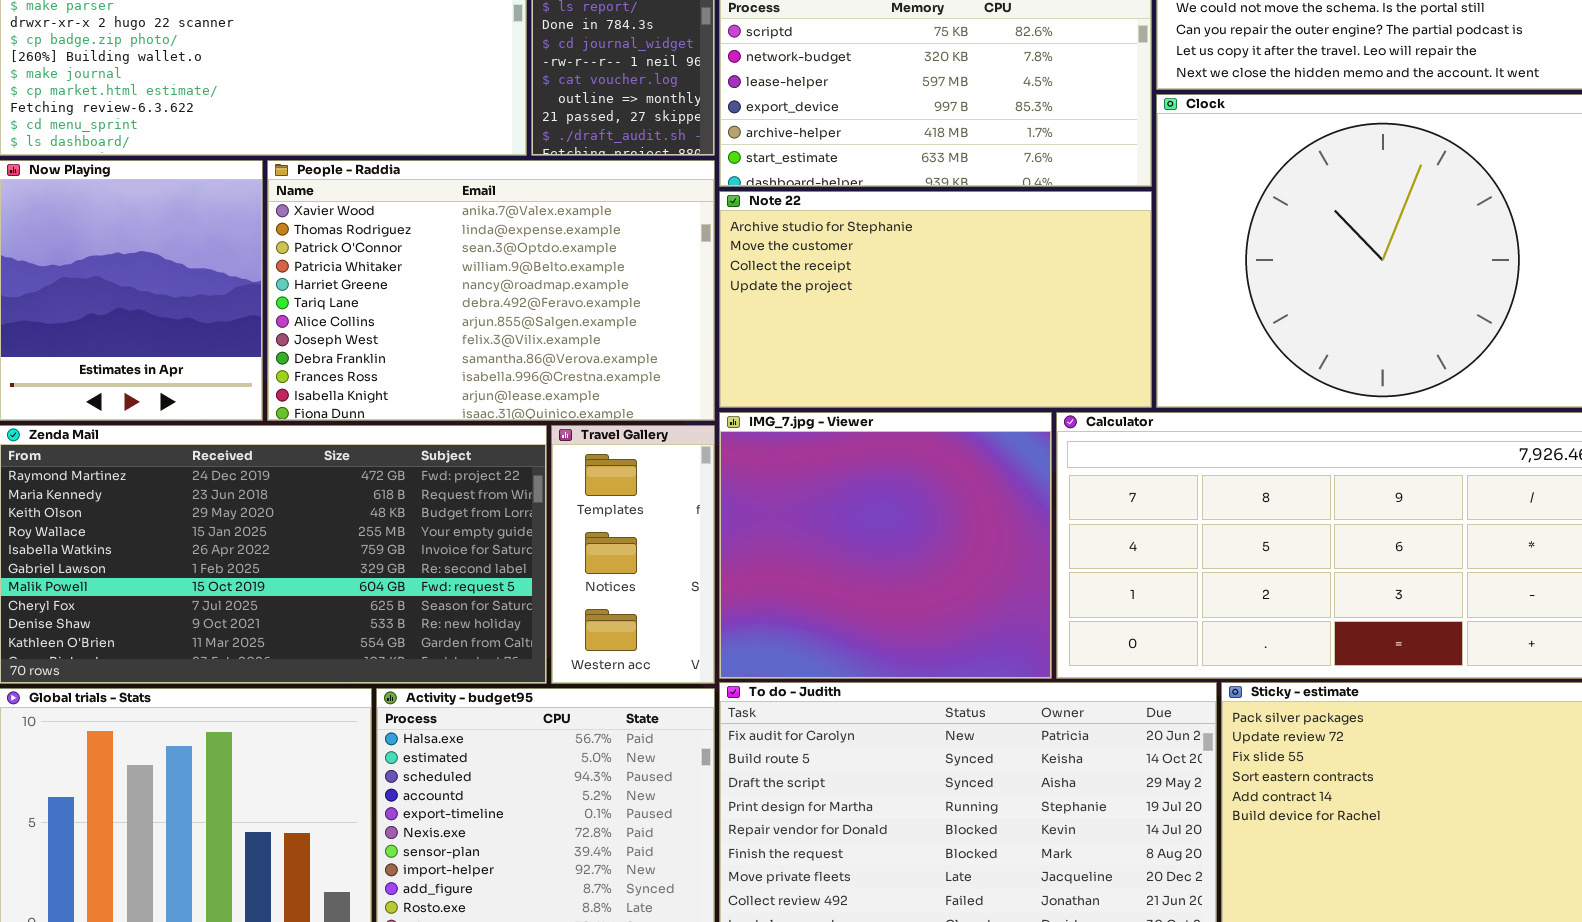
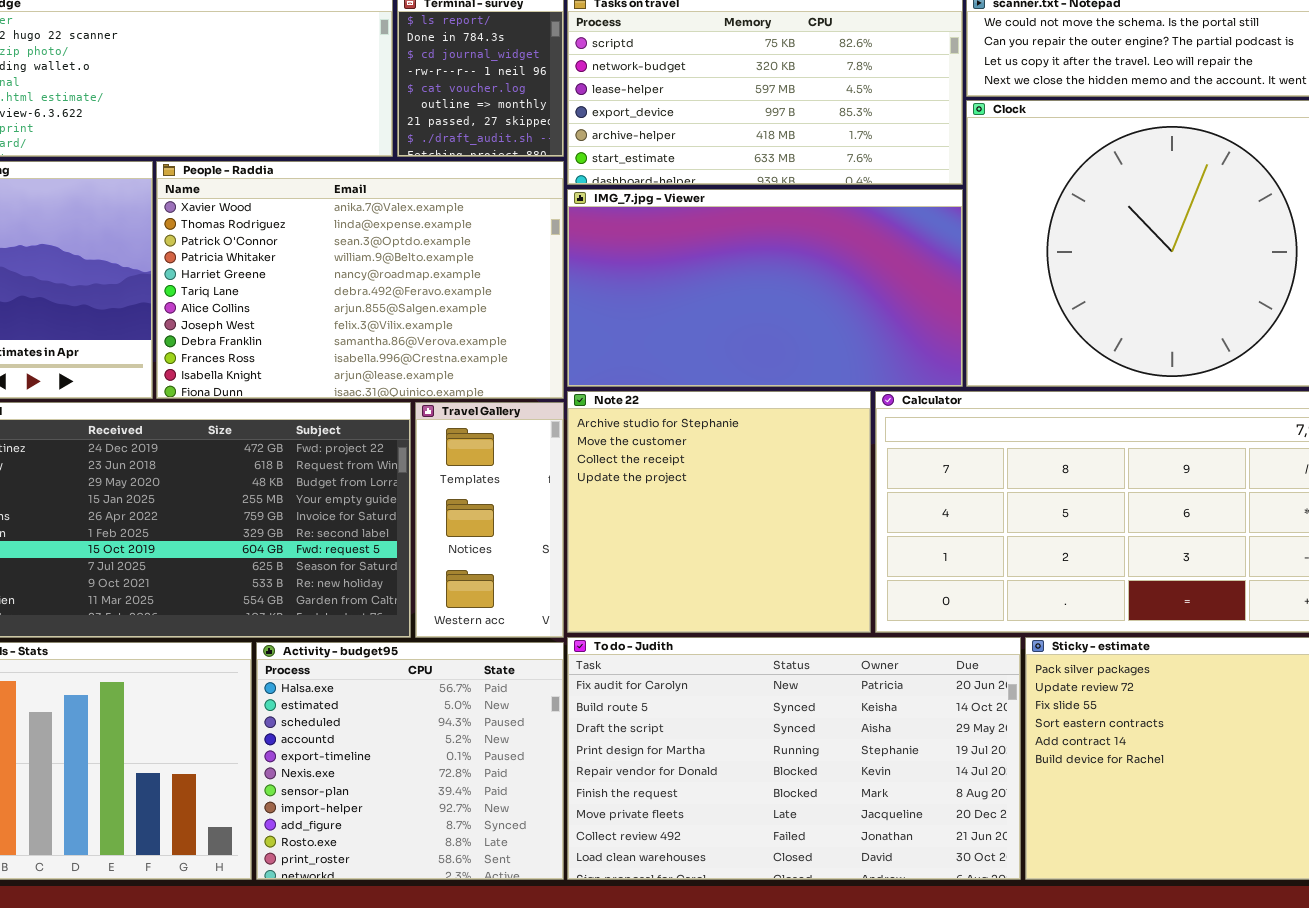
Note 22: [719,191,1152,408] -> [567,391,871,633], moved, resized
IMG_7.jpg - Viewer: [719,412,1052,679] -> [567,189,963,387], moved, resized

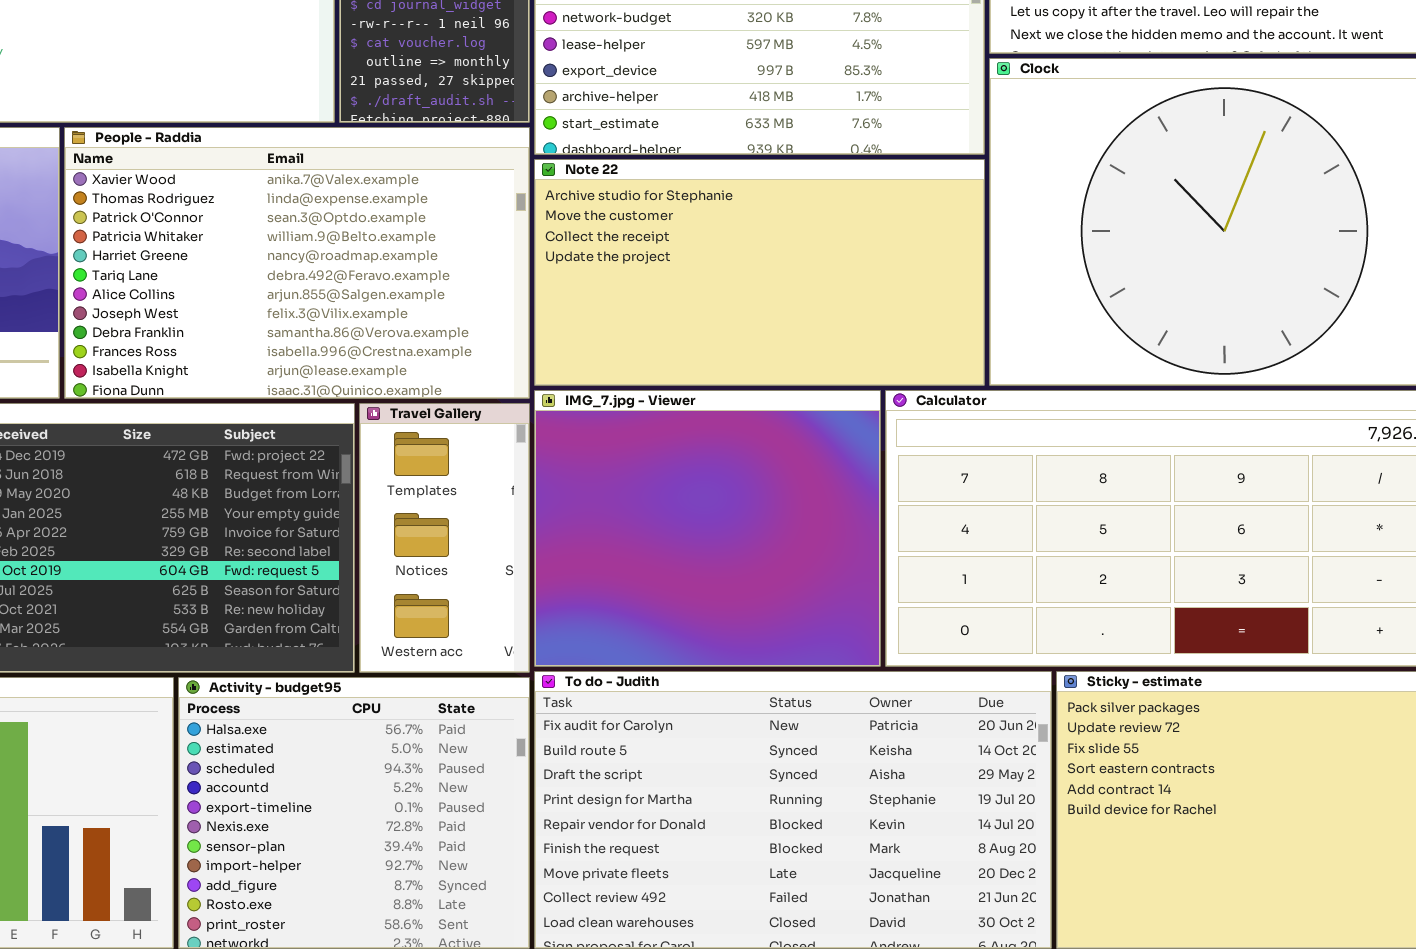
IMG_7.jpg - Viewer: [567,189,963,387] -> [534,390,881,667], moved, resized
Note 22: [567,391,871,633] -> [534,159,985,386], moved, resized

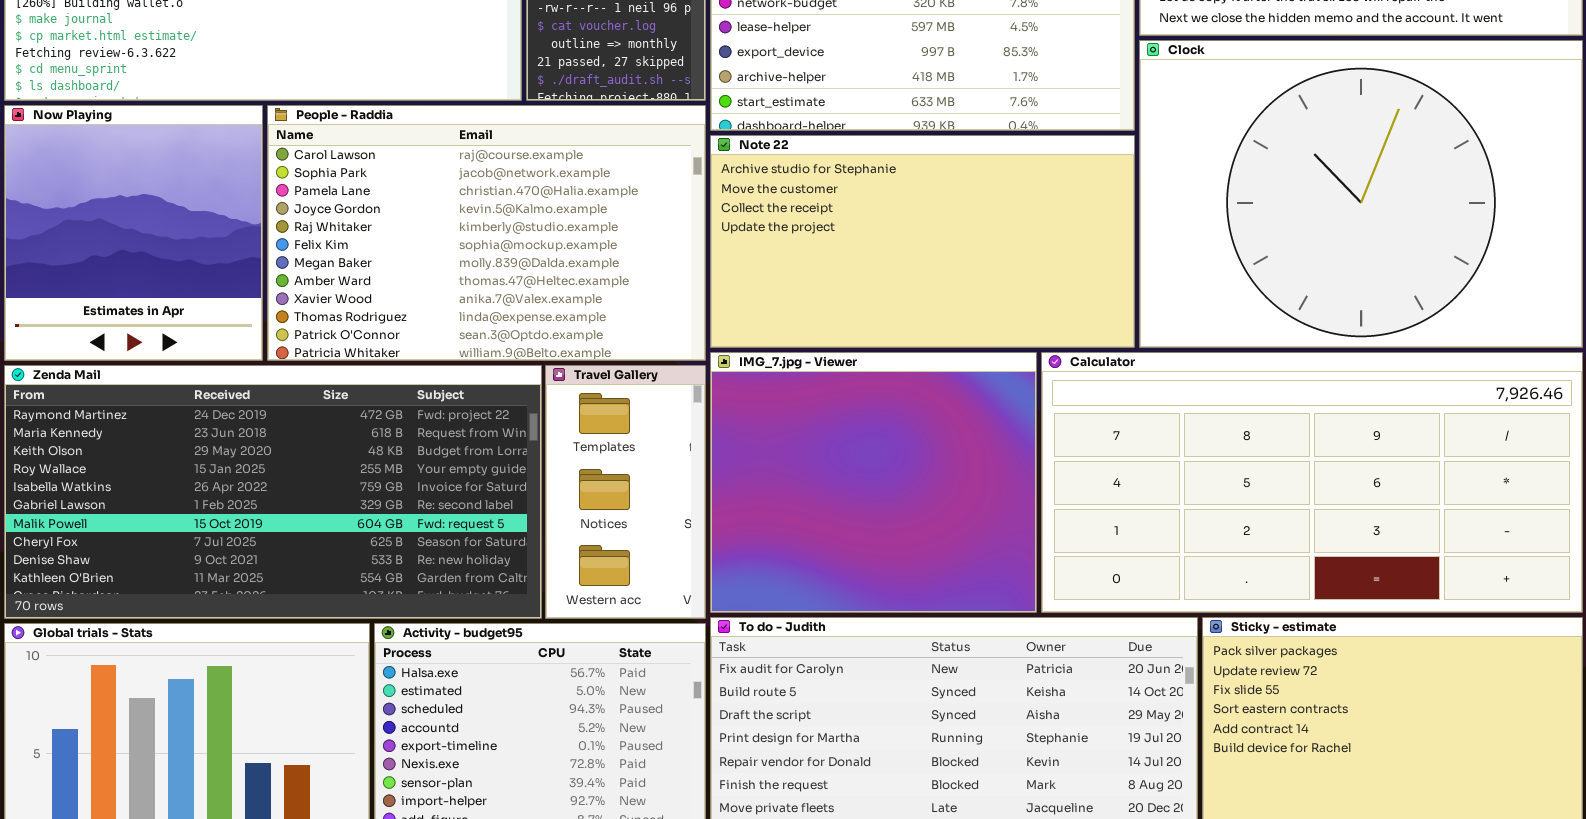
People - Raddia: [64,127,530,399] -> [267,105,706,361], scrolled up 8 rows

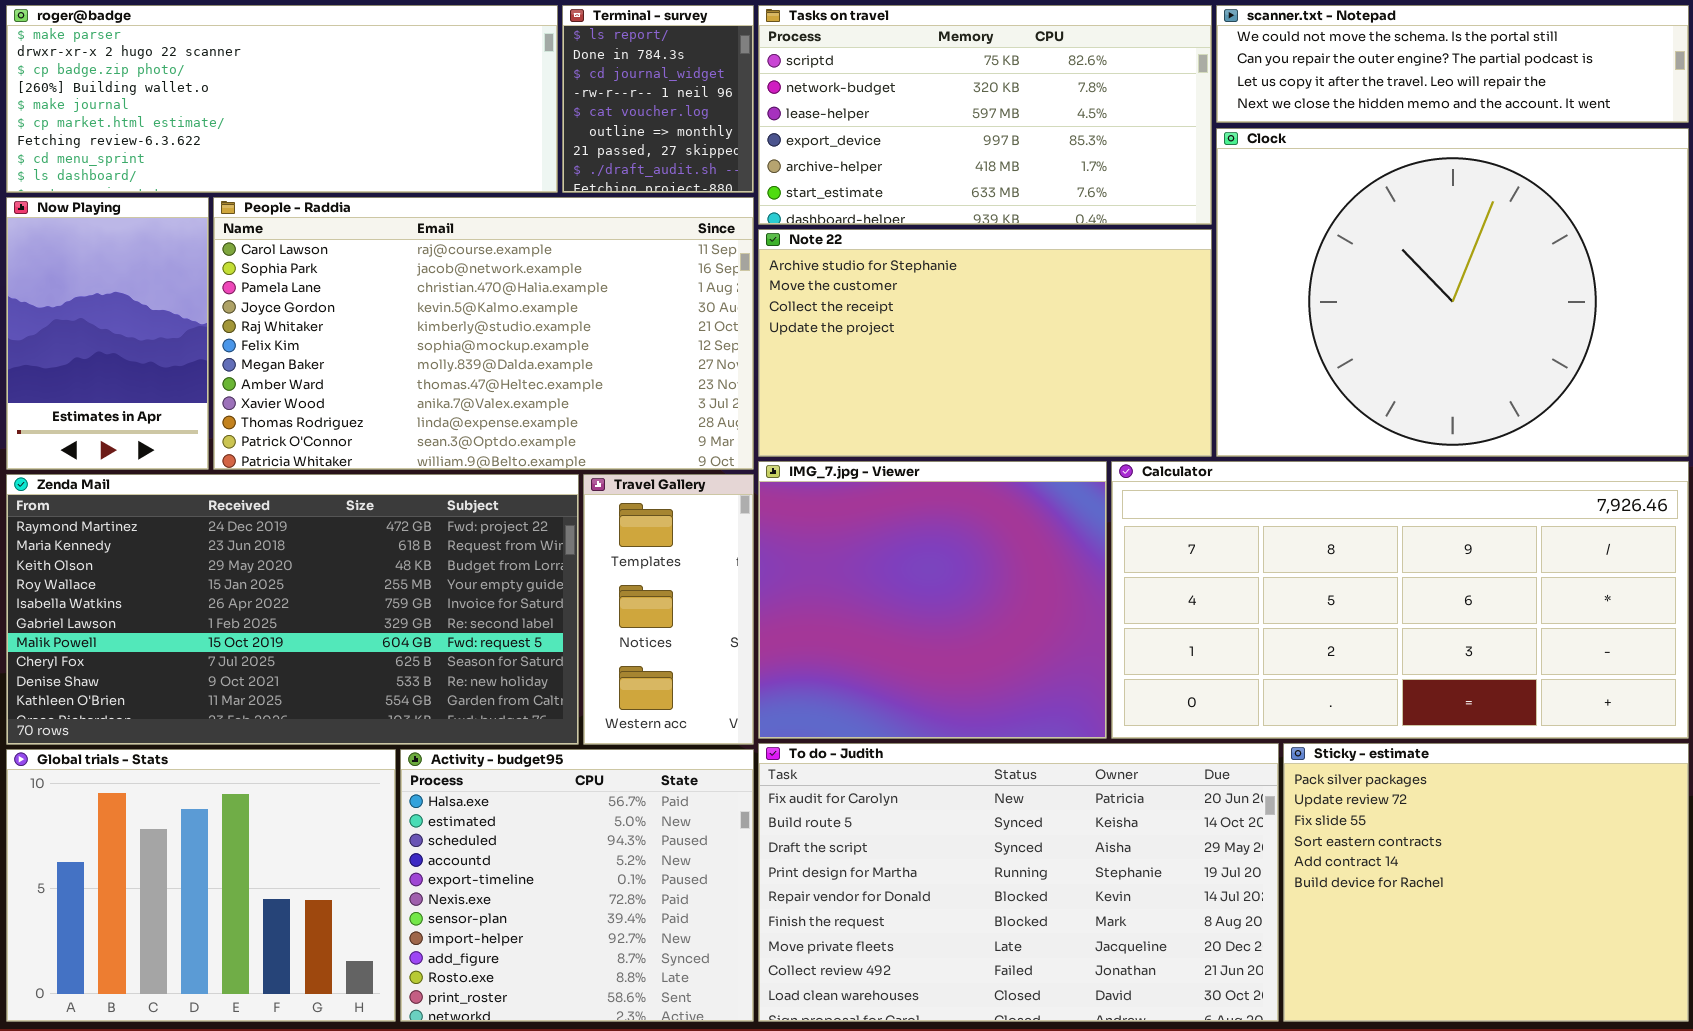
Now Playing: [4,105,263,361] -> [6,197,209,470], resized
People - Raddia: [267,105,706,361] -> [213,197,754,470], resized

